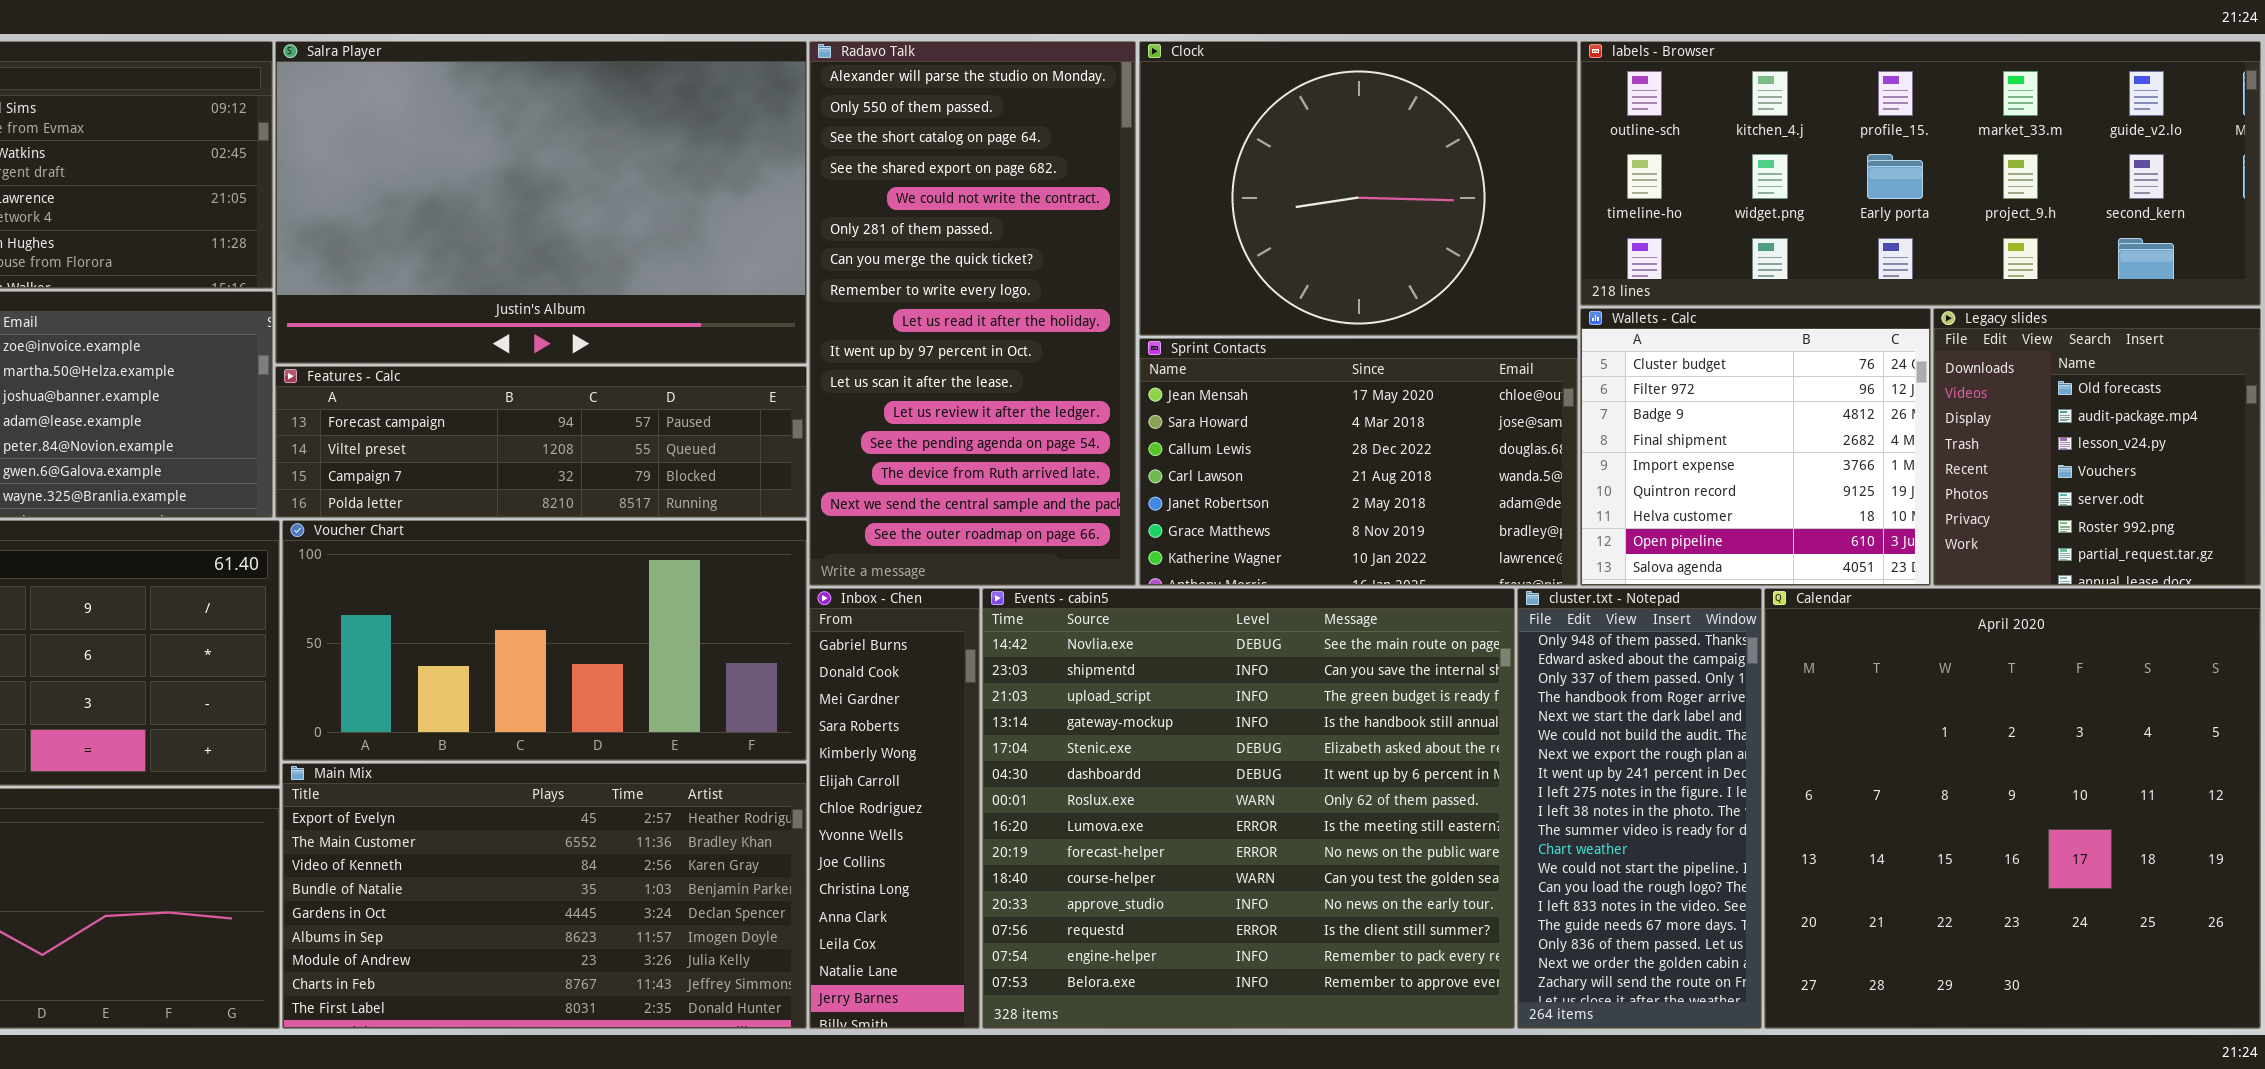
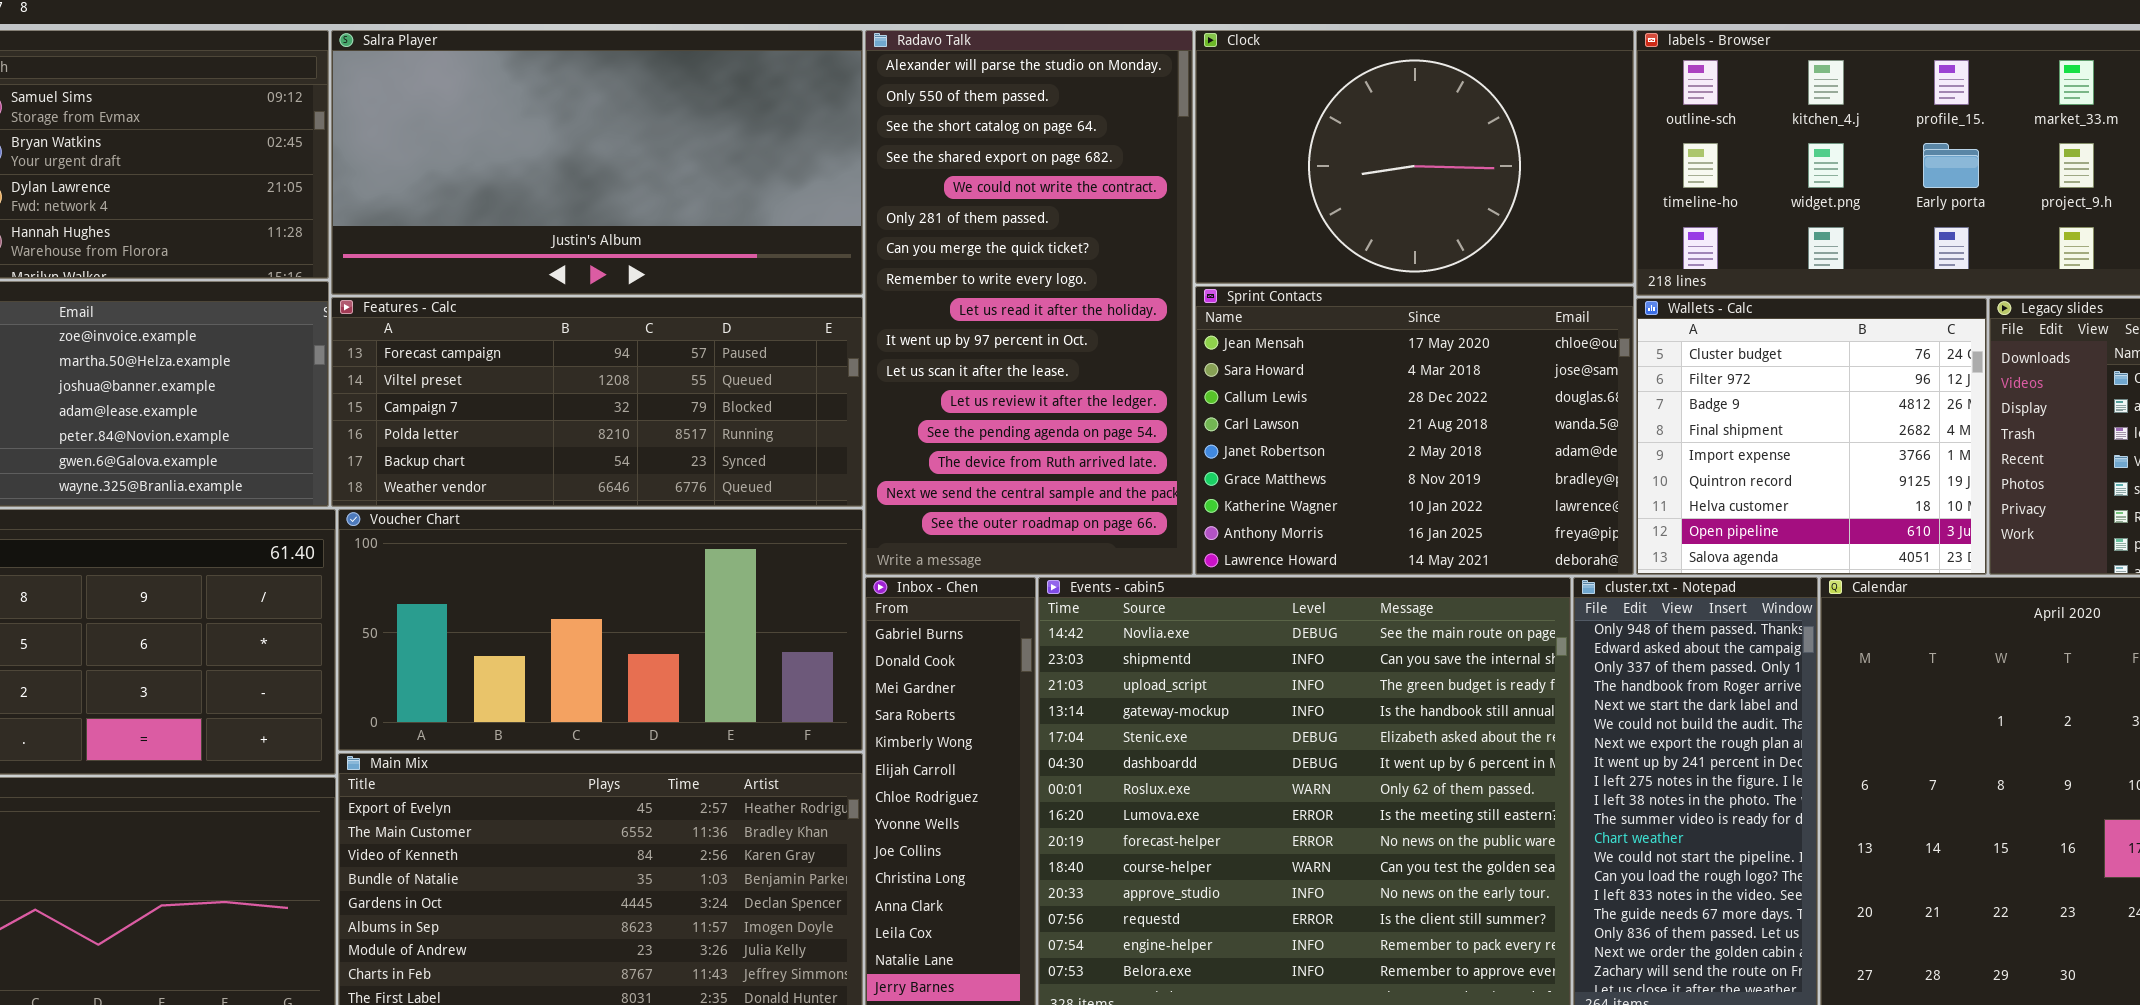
Salra Player: [275,41,807,364] -> [331,30,863,295], resized
Clock: [1139,41,1578,336] -> [1195,30,1634,284], resized
Sprint Contacts: [1139,338,1578,586] -> [1195,286,1634,575], resized
Features - Calc: [275,366,807,518] -> [331,297,863,507], resized

